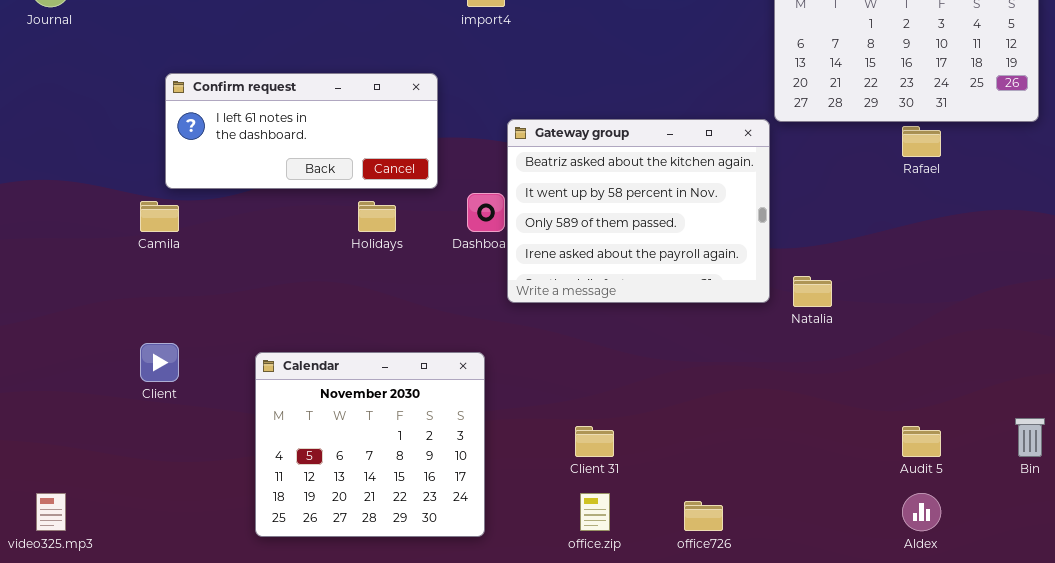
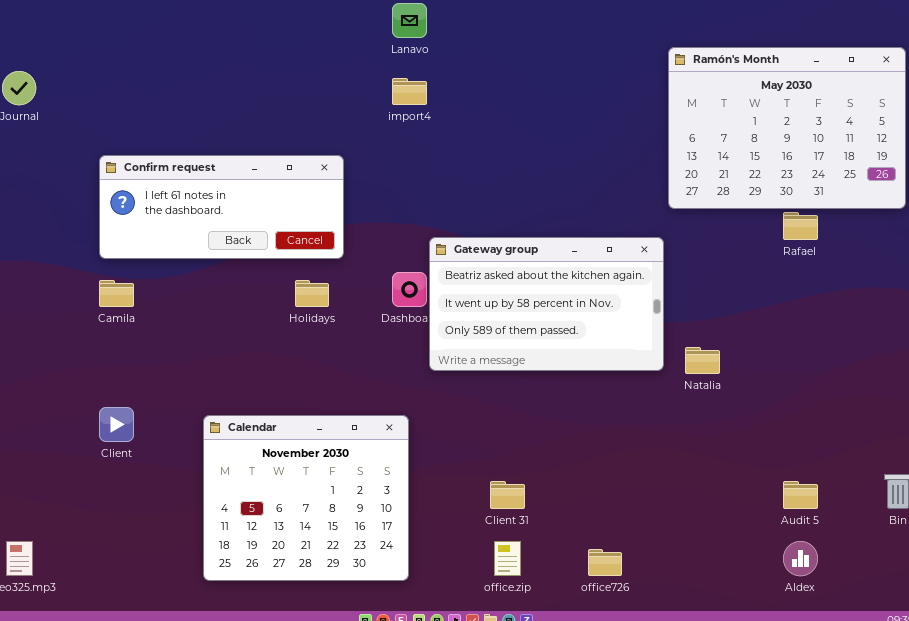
Confirm request: [165,73,438,189] -> [99,155,344,259], moved
Gateway group: [507,119,770,303] -> [429,237,664,371], resized

